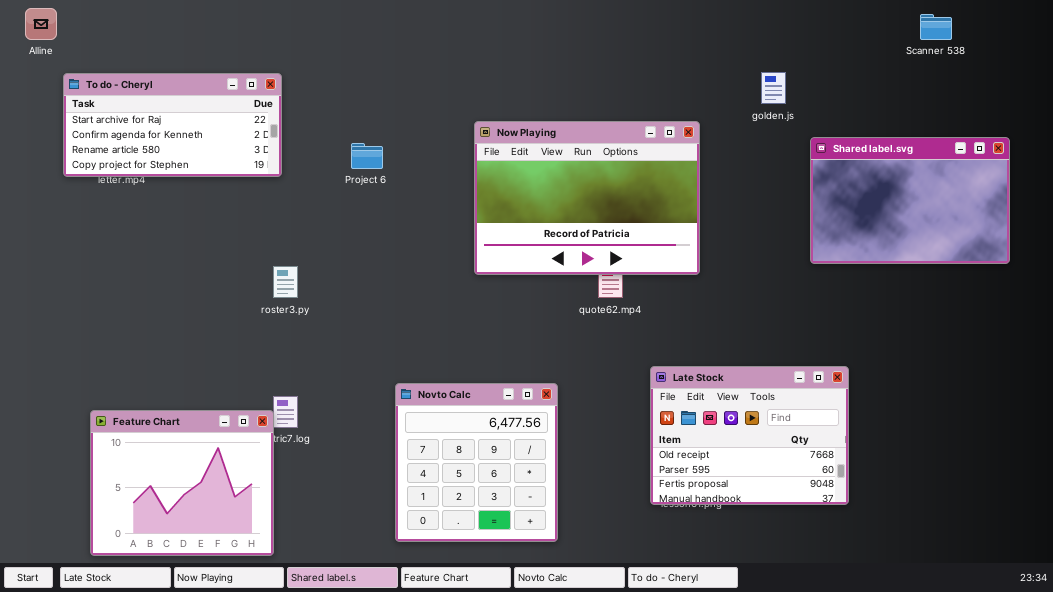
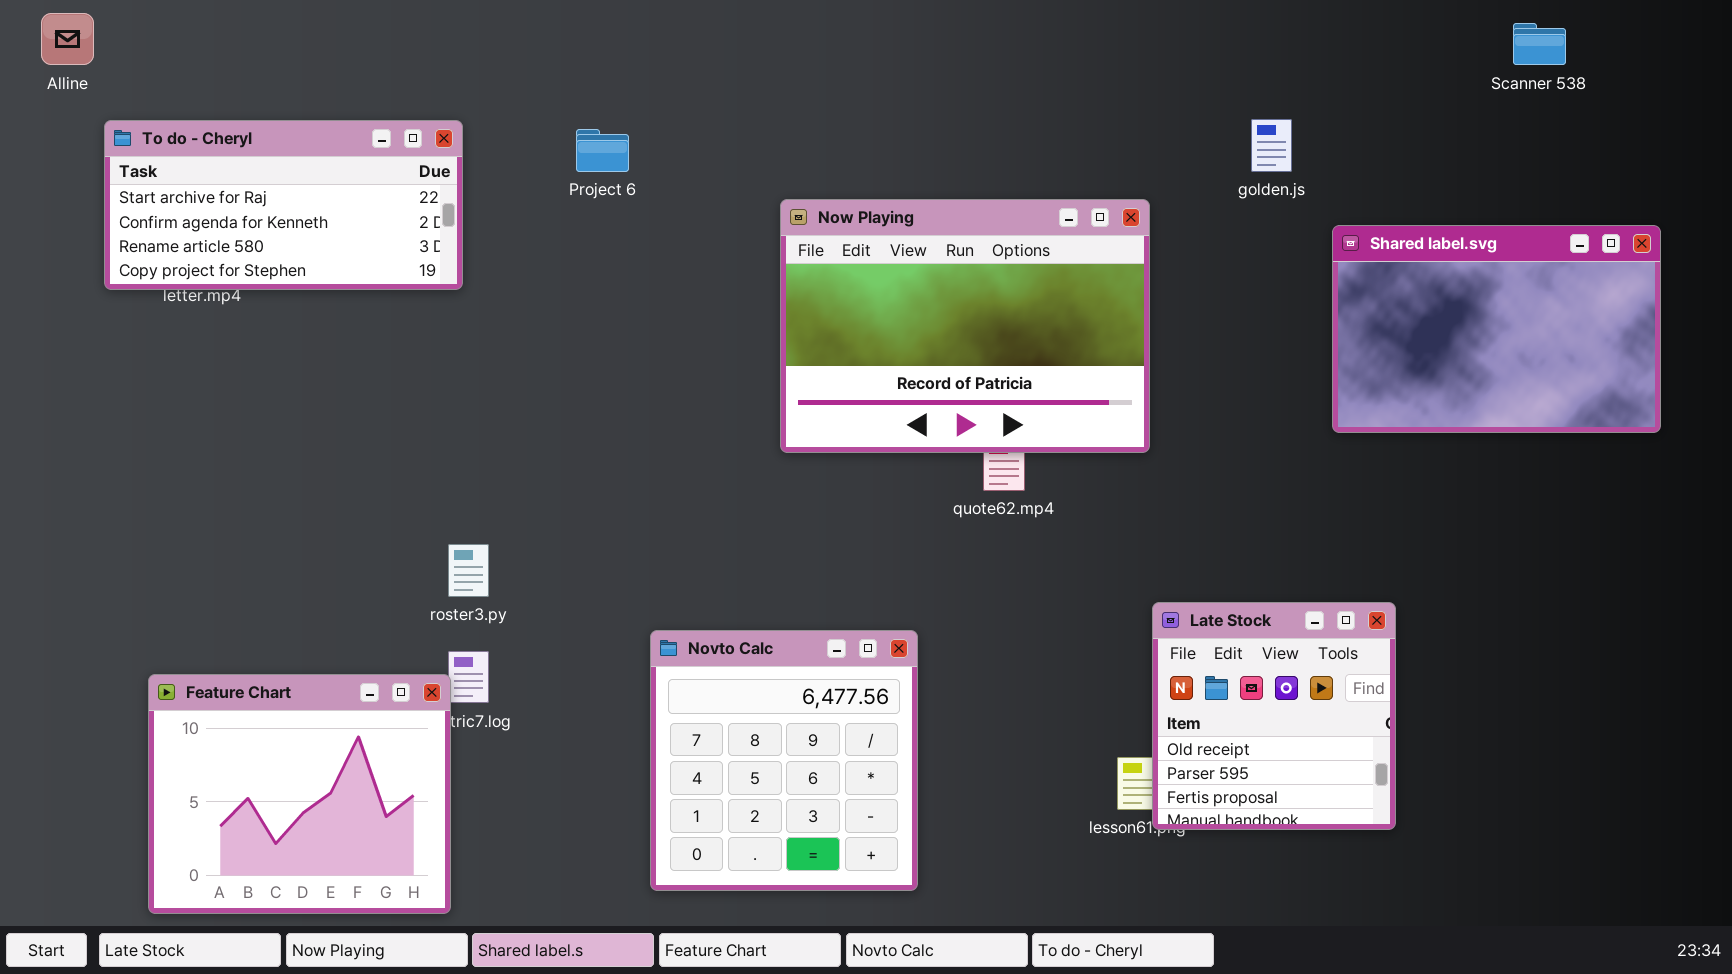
Project 6: [351,143,383,169] -> [576,129,629,172], moved
roster3.py: [273,266,298,298] -> [448,544,489,597], moved
Late Stock: [650,366,849,505] -> [1152,602,1396,830], resized

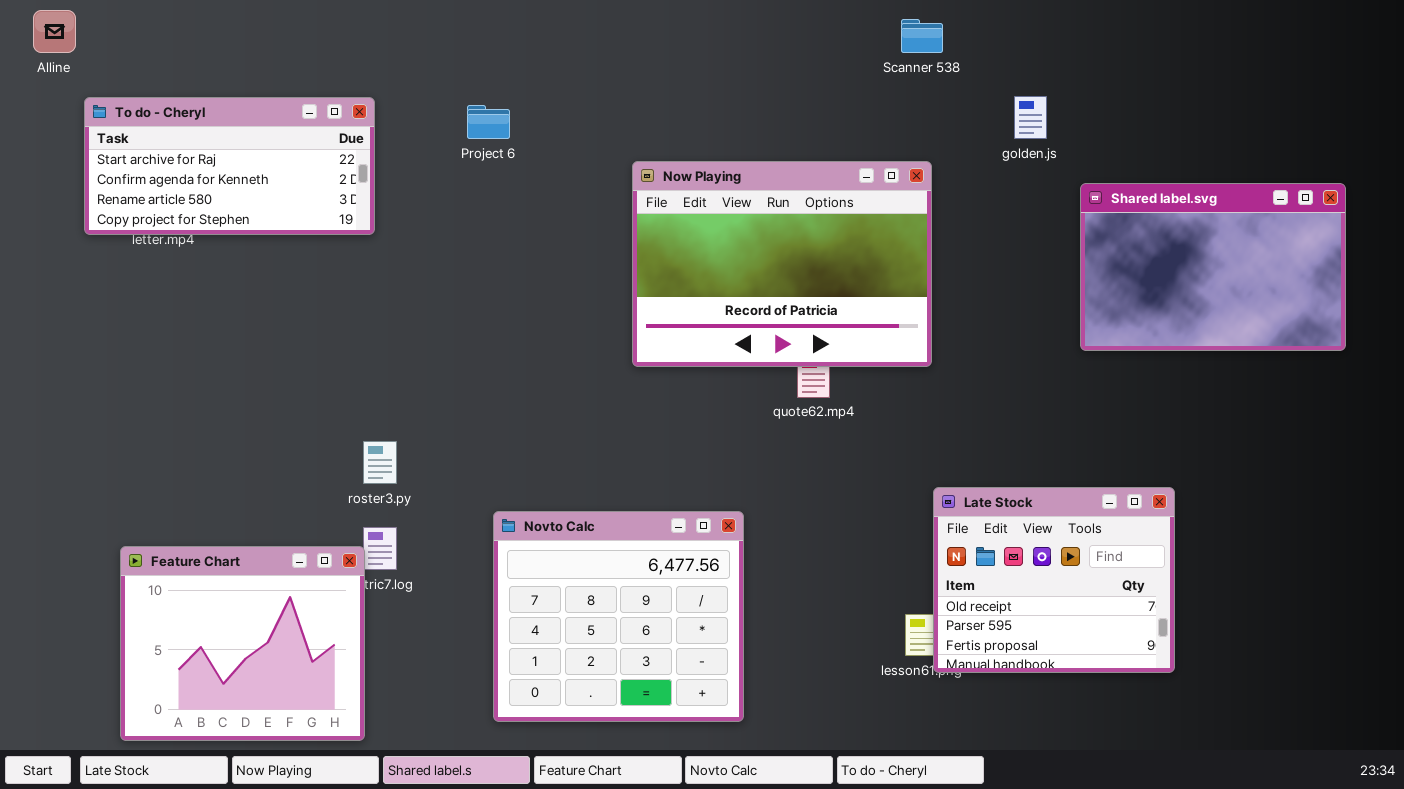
Scanner 538: [1513,23,1566,65] -> [901,19,943,53], moved
Late Stock: [1152,602,1396,830] -> [933,487,1175,673], resized
Novto Calc: [650,630,918,891] -> [493,511,744,722], resized

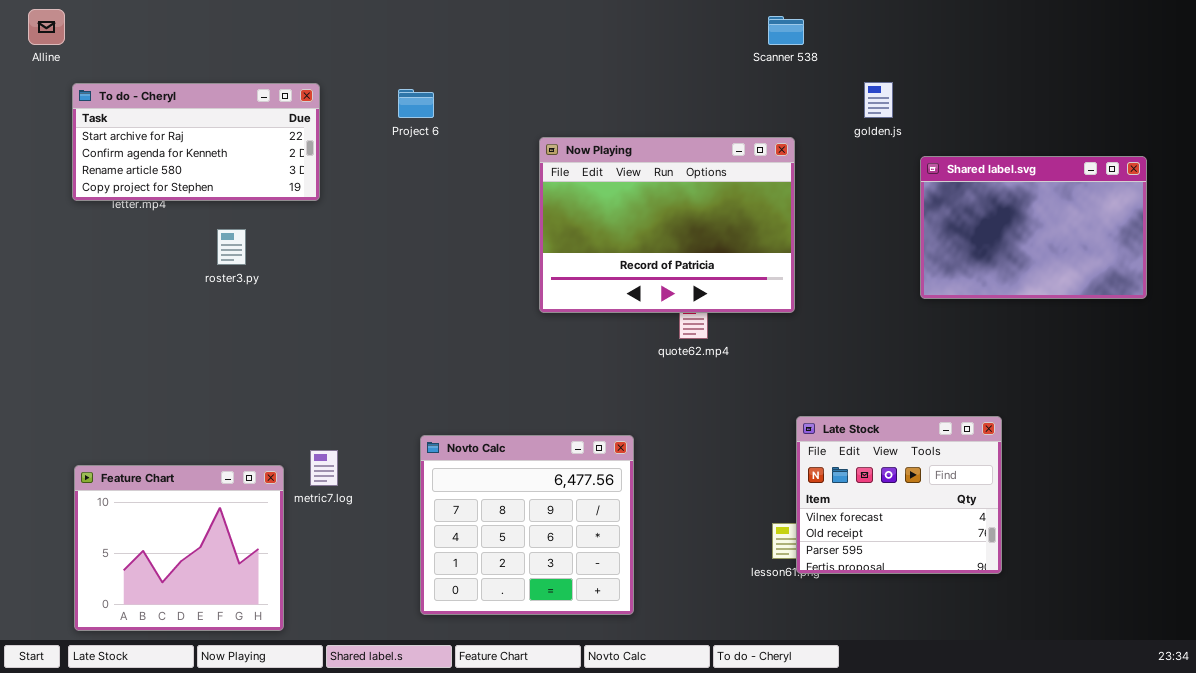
roster3.py: [363,441,397,484] -> [217,229,246,265], moved
Late Stock: [933,487,1175,673] -> [796,416,1002,574], scrolled up 1 row
Feature Chart: [120,546,365,741] -> [74,465,284,631], moved

